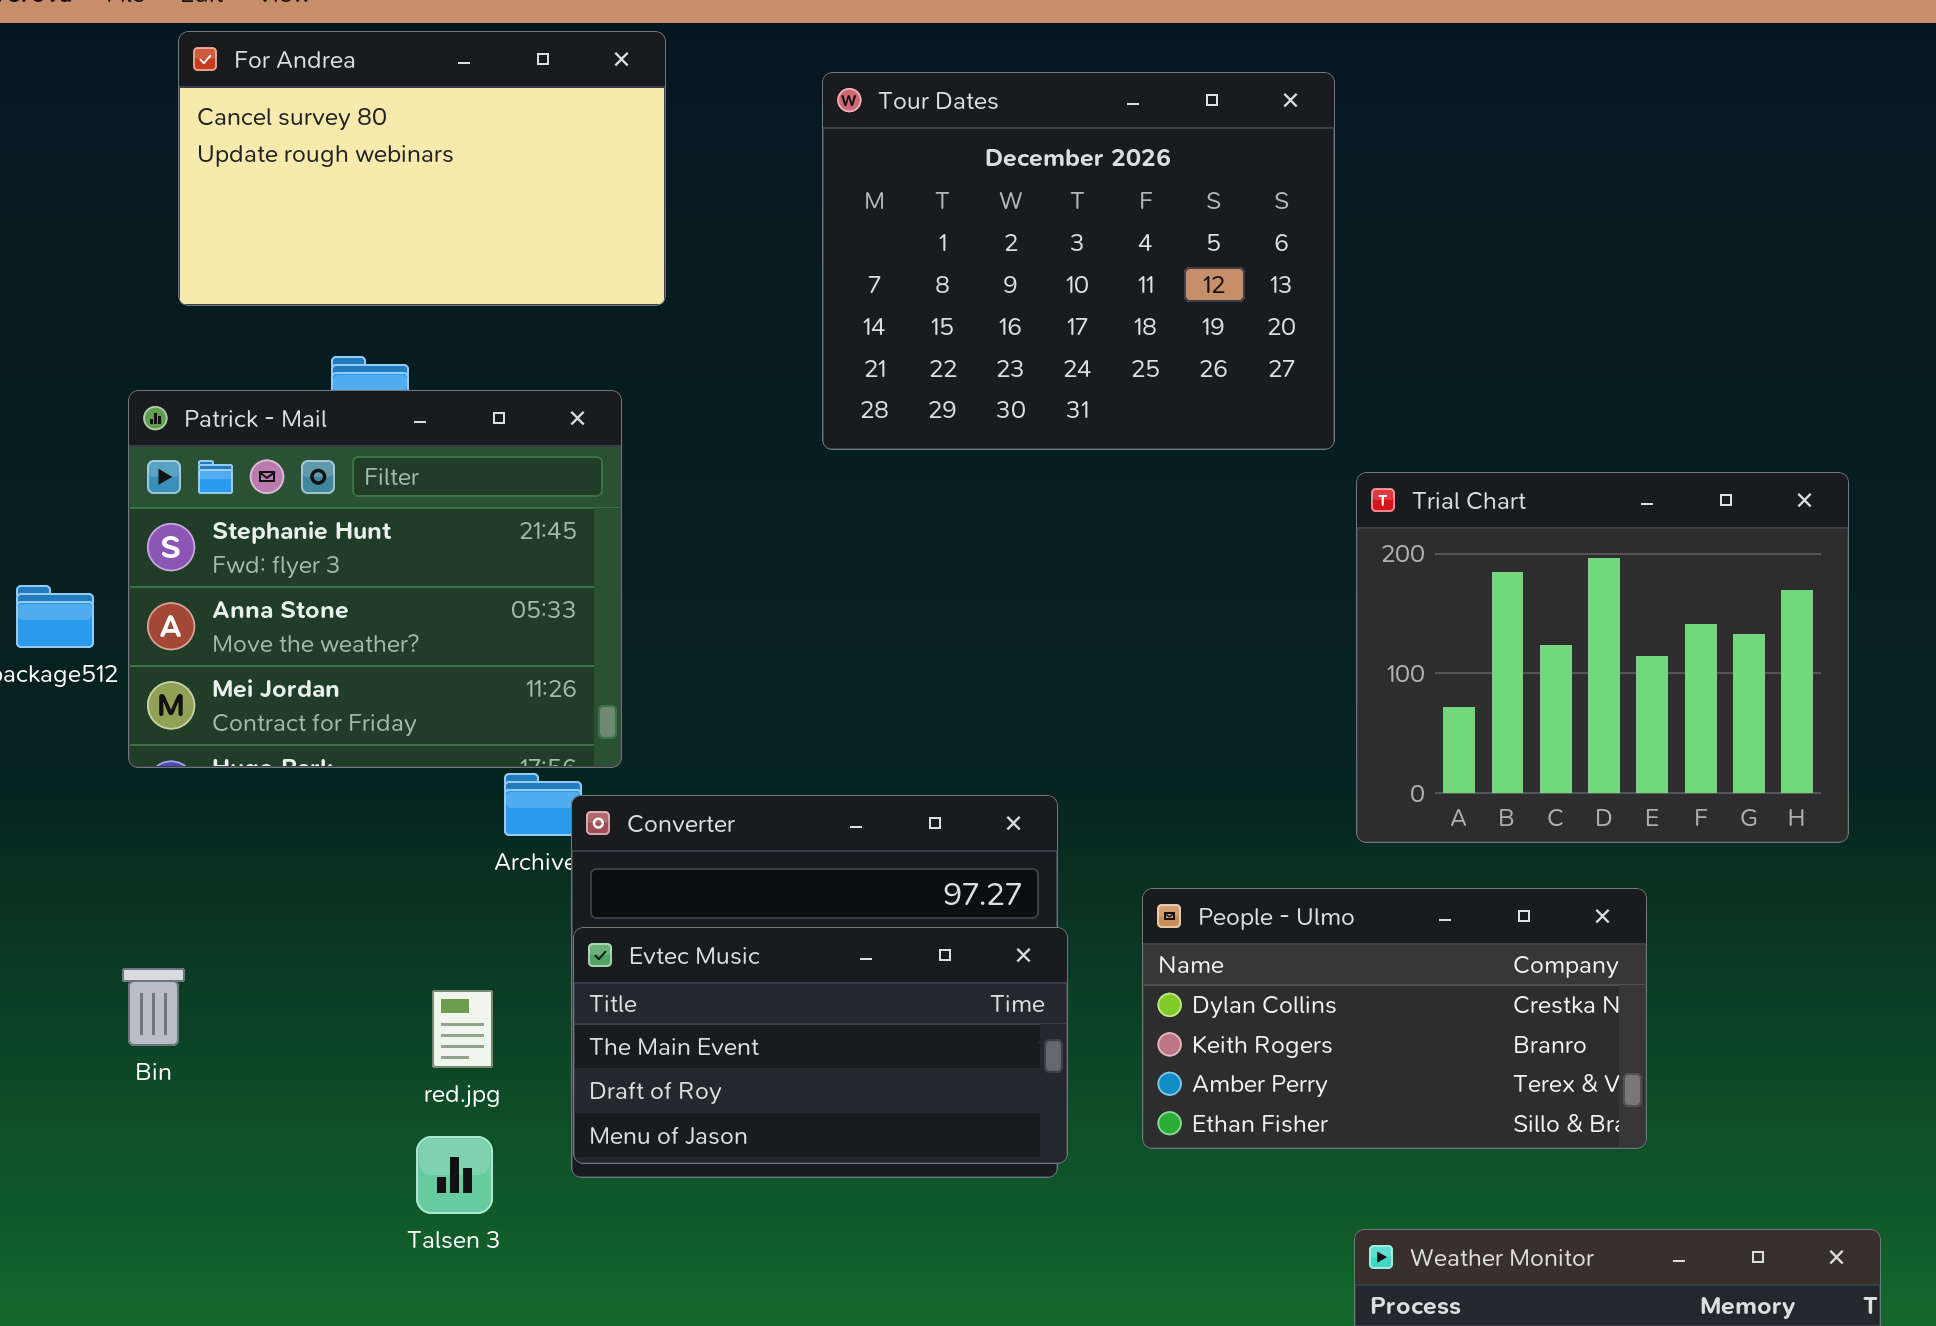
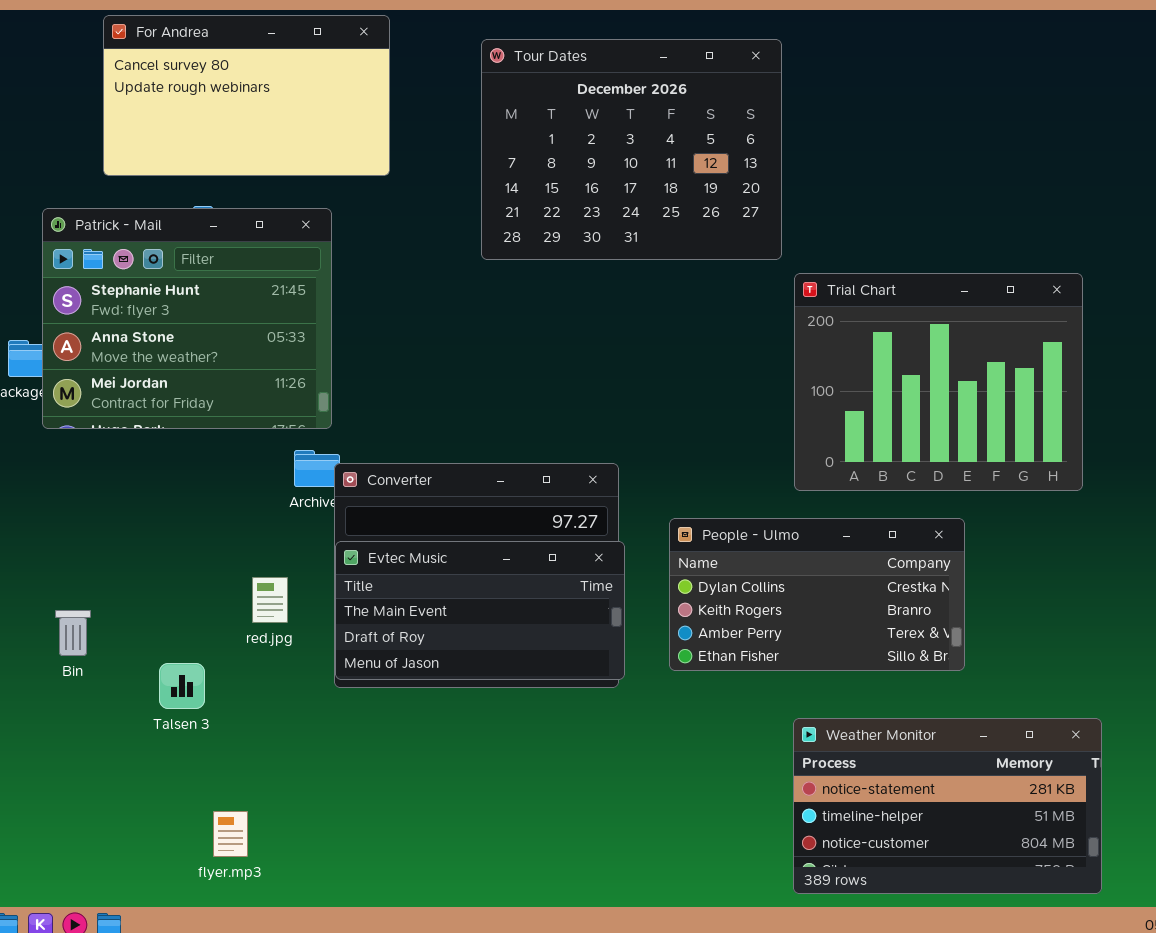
Patrick - Mail: [128,390,622,768] -> [42,208,332,429], moved
Bin: [122,968,185,1046] -> [55,610,91,656], moved
Talsen 3: [416,1136,493,1214] -> [159,663,205,709], moved

